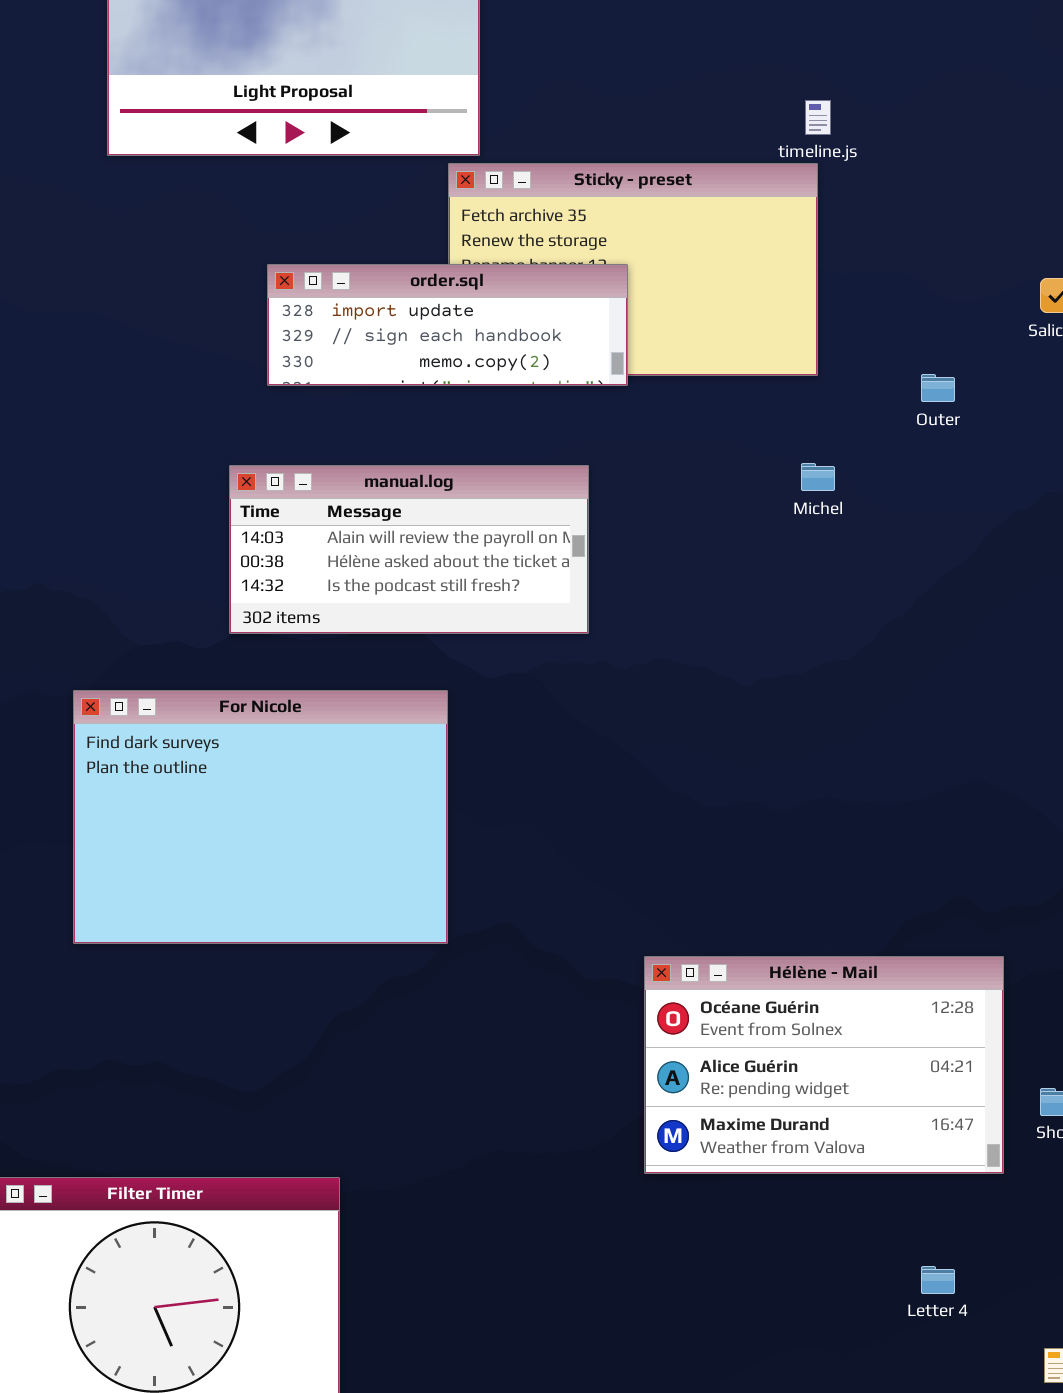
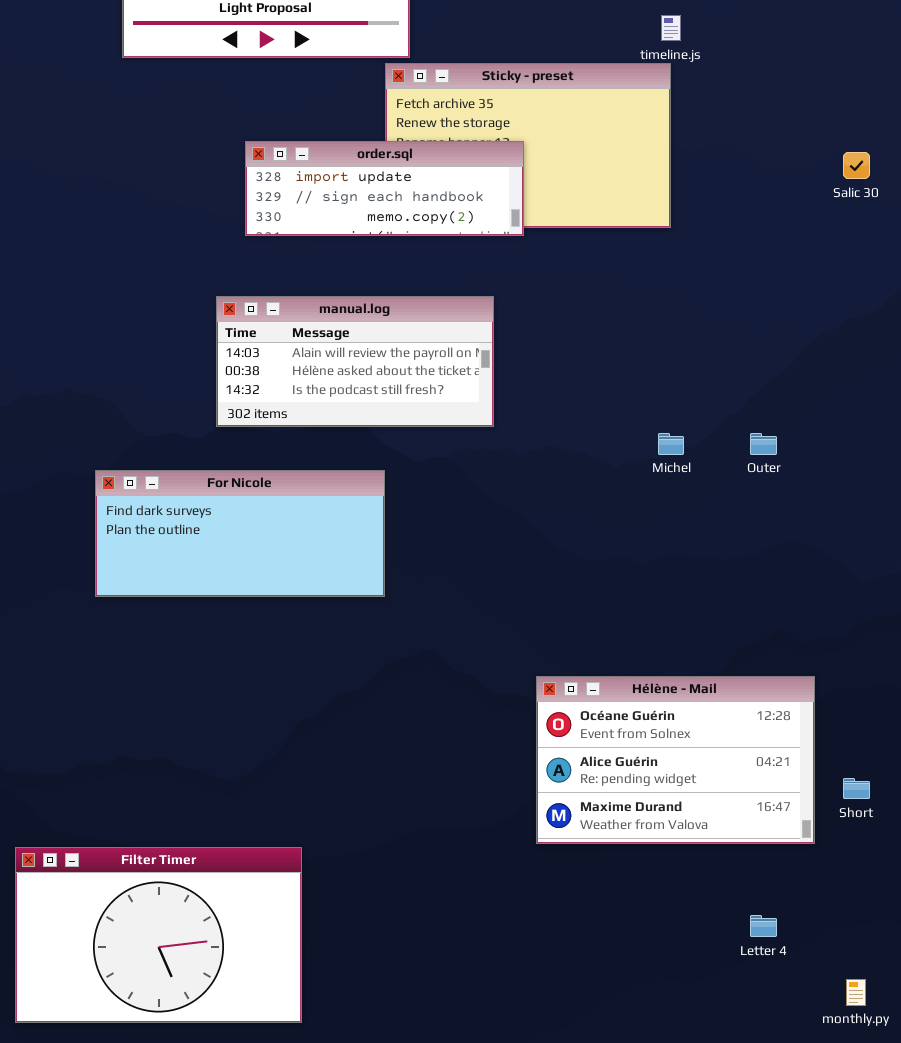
Outer: [921,374,955,402] -> [750,433,777,455], moved
Michel: [801,463,835,491] -> [658,433,684,455], moved
For Nicole: [73,690,448,944] -> [95,470,385,597], resized

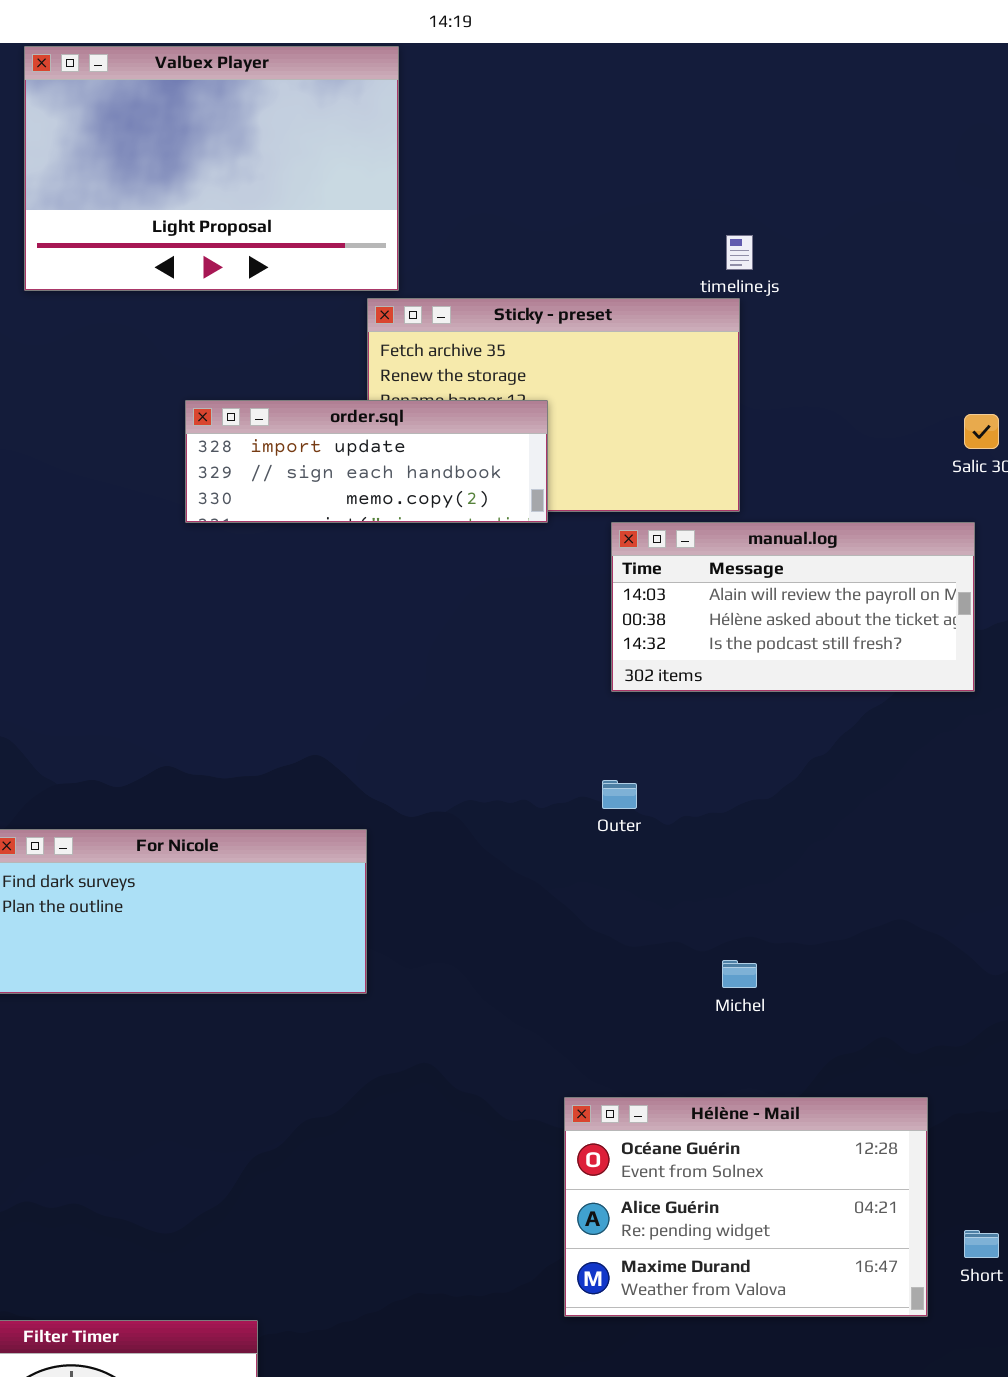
manual.log: [216,296,494,427] -> [611,522,975,692], moved
Michel: [658,433,684,455] -> [722,960,757,988], moved
Outer: [750,433,777,455] -> [602,780,637,809], moved

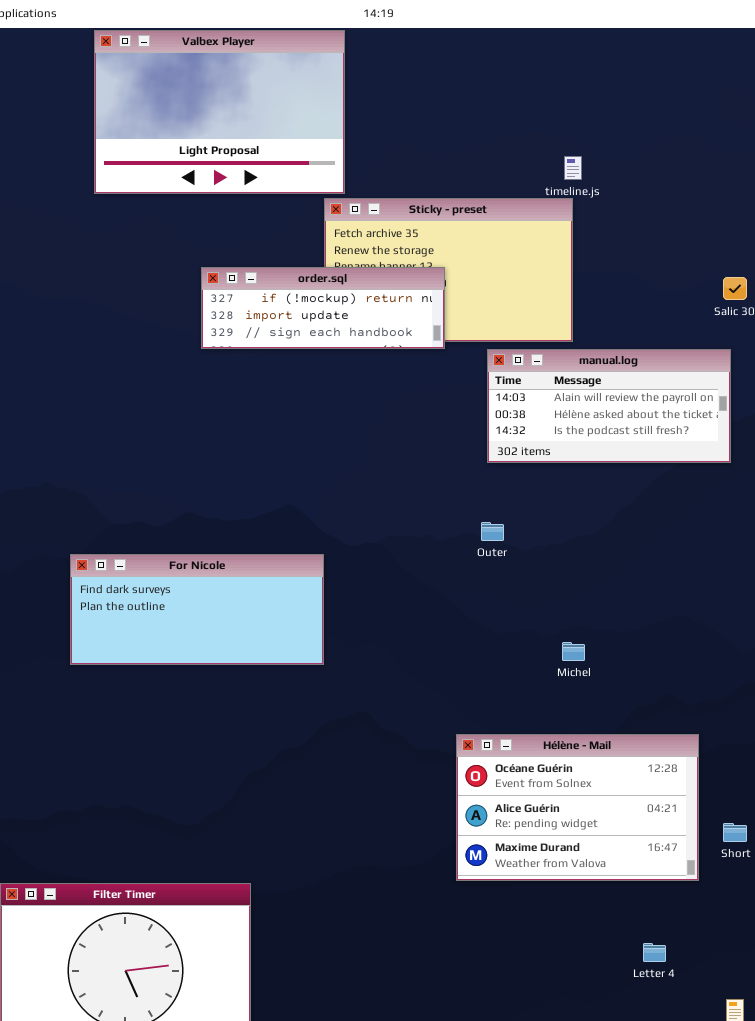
order.sql: [185,400,548,523] -> [201,267,445,349], scrolled up 1 row

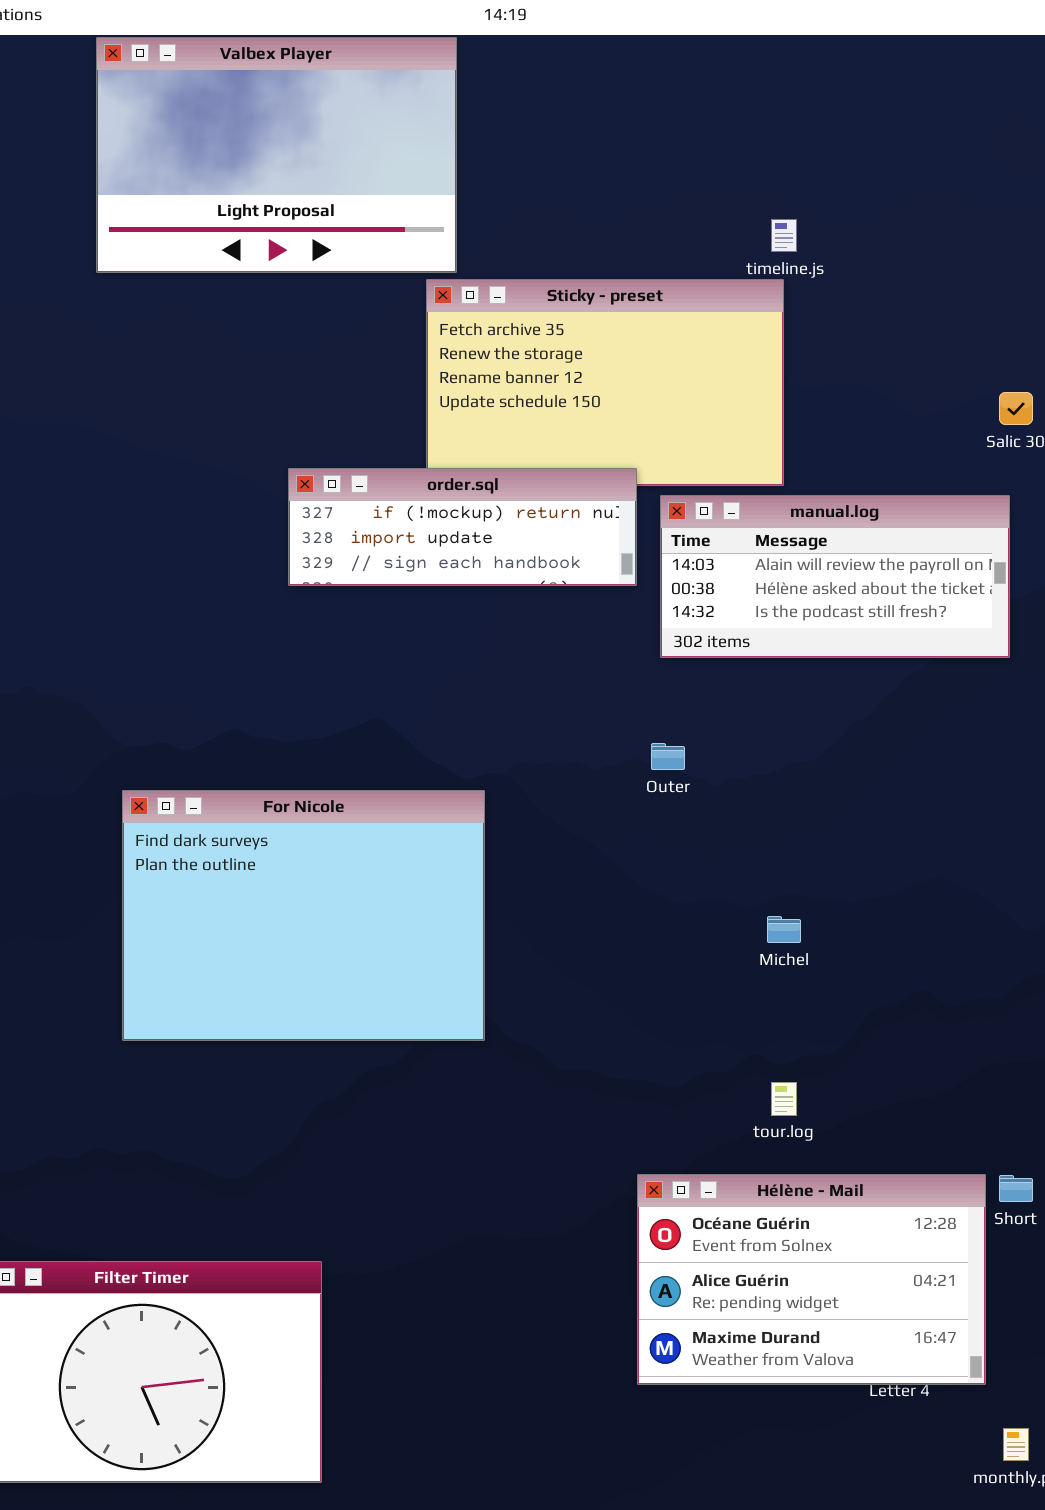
order.sql: [201,267,445,349] -> [288,468,637,586], moved
For Nicole: [70,554,324,665] -> [122,790,485,1041], moved, resized
Hélène - Mail: [456,734,699,881] -> [637,1174,986,1385], moved

